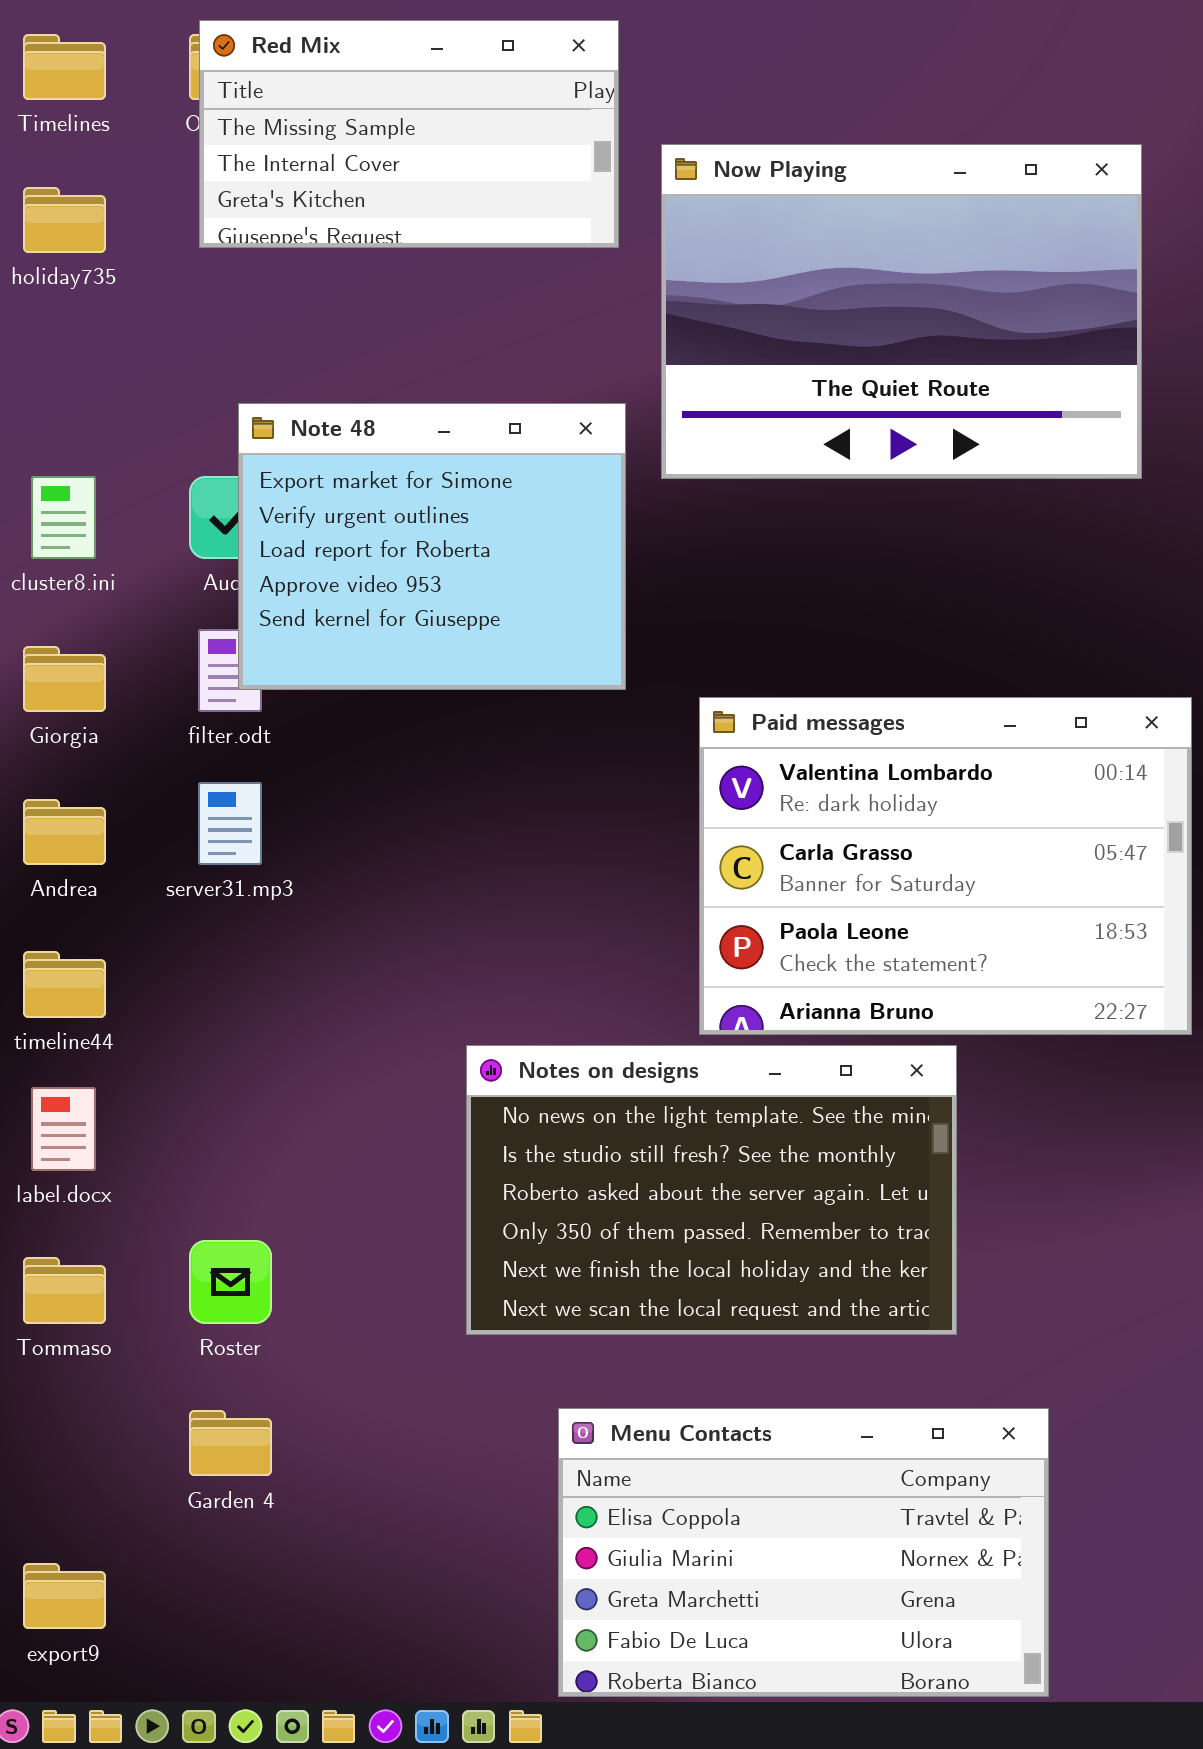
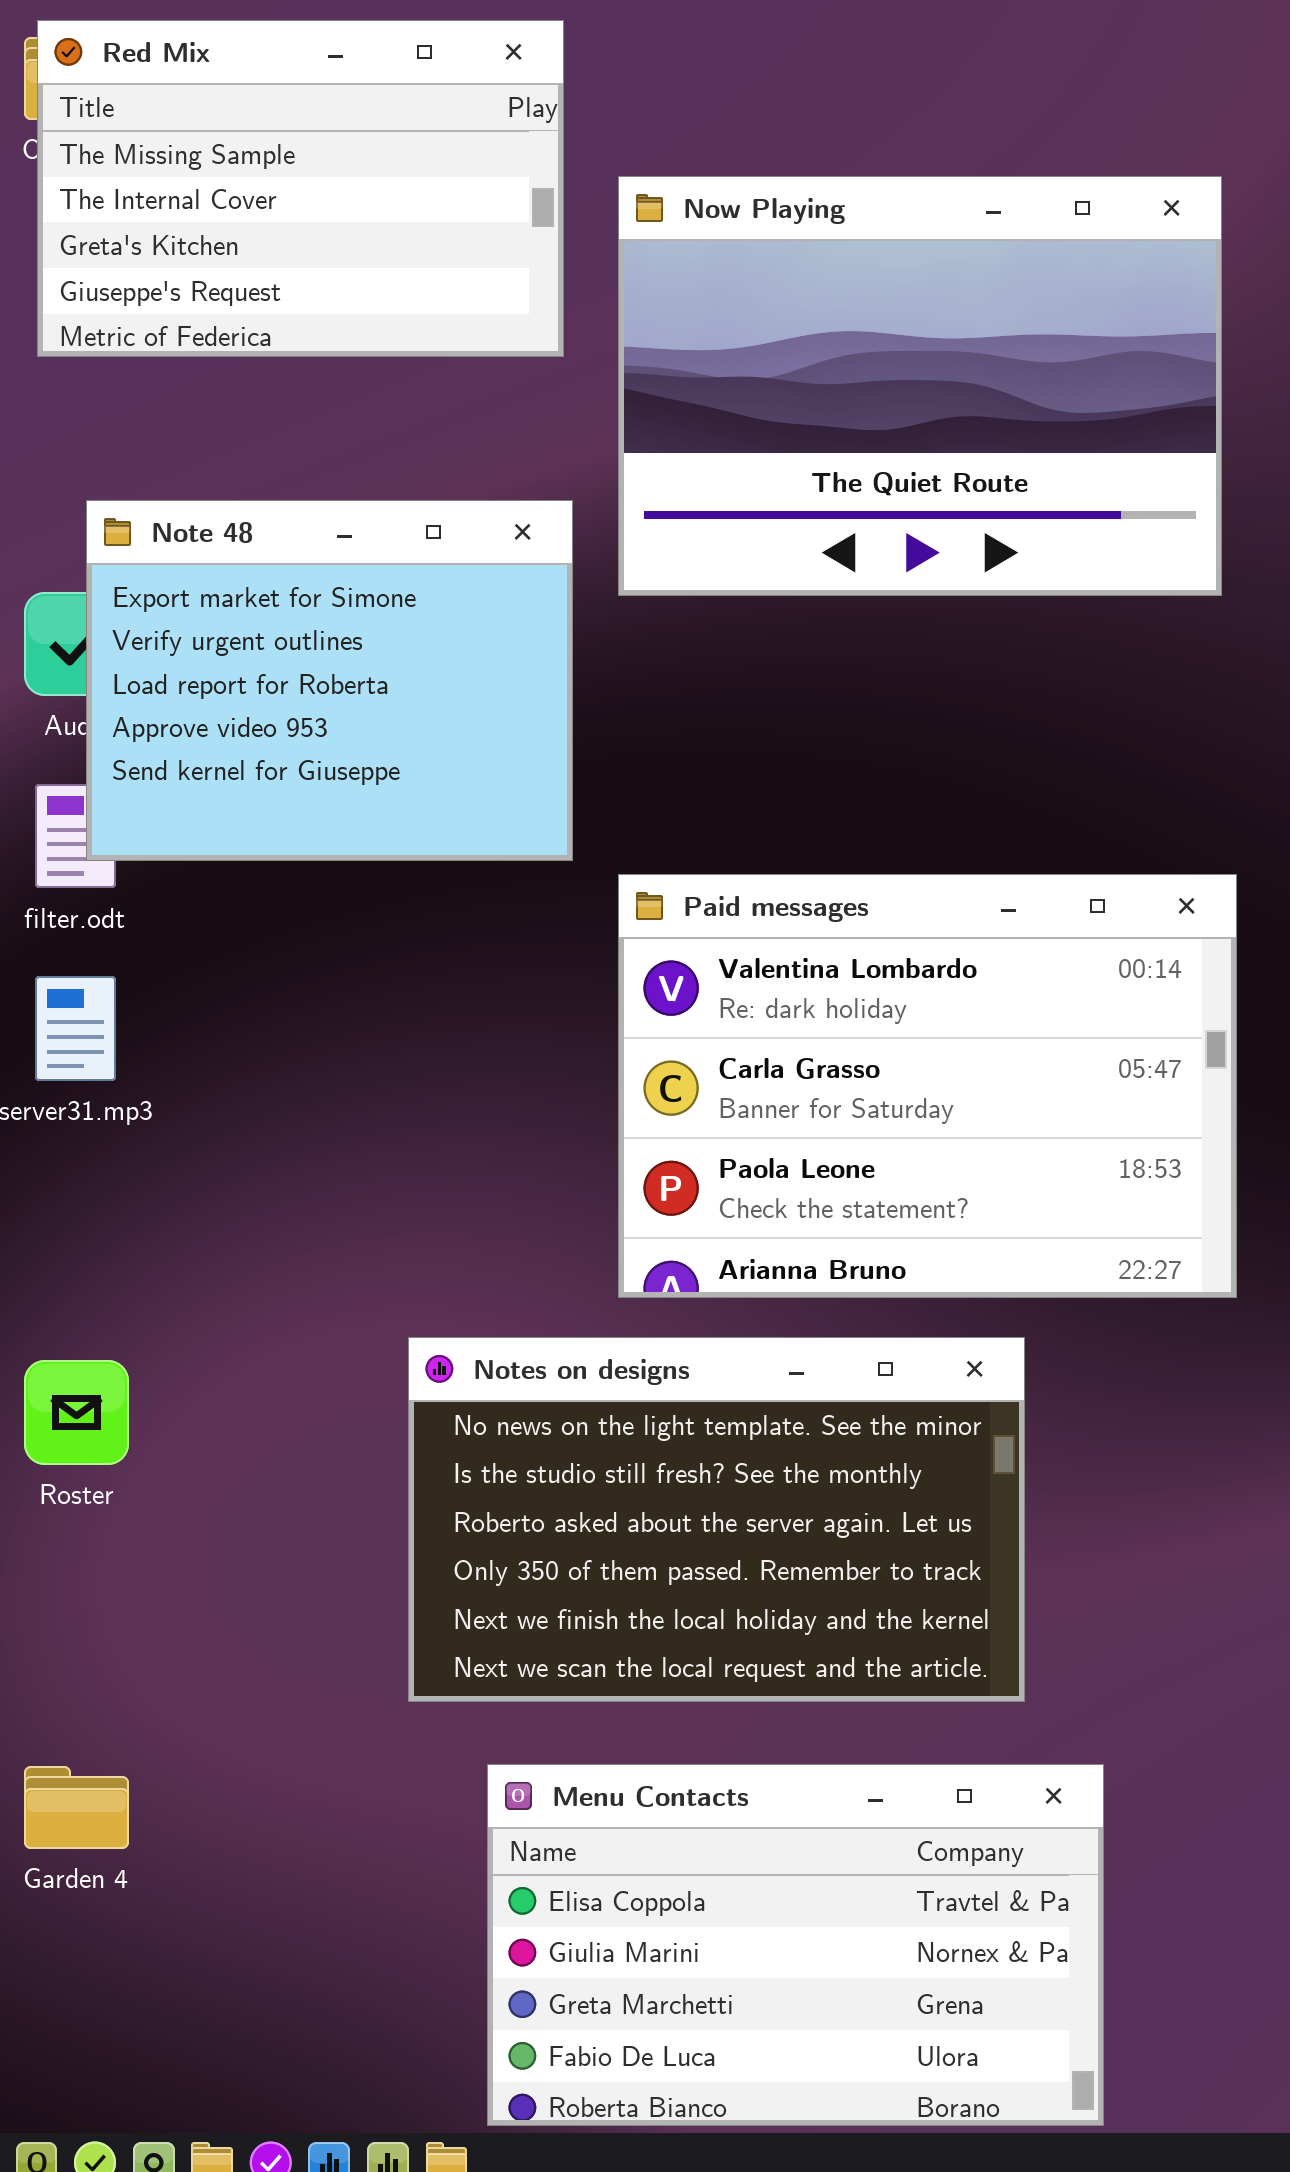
Red Mix: [199,20,619,248] -> [37,20,564,357], resized
Paid messages: [699,697,1192,1035] -> [618,874,1237,1298], moved
Notes on designs: [466,1045,957,1335] -> [408,1337,1025,1702], moved
Roster: [189,1240,272,1324] -> [24,1360,129,1465], moved

